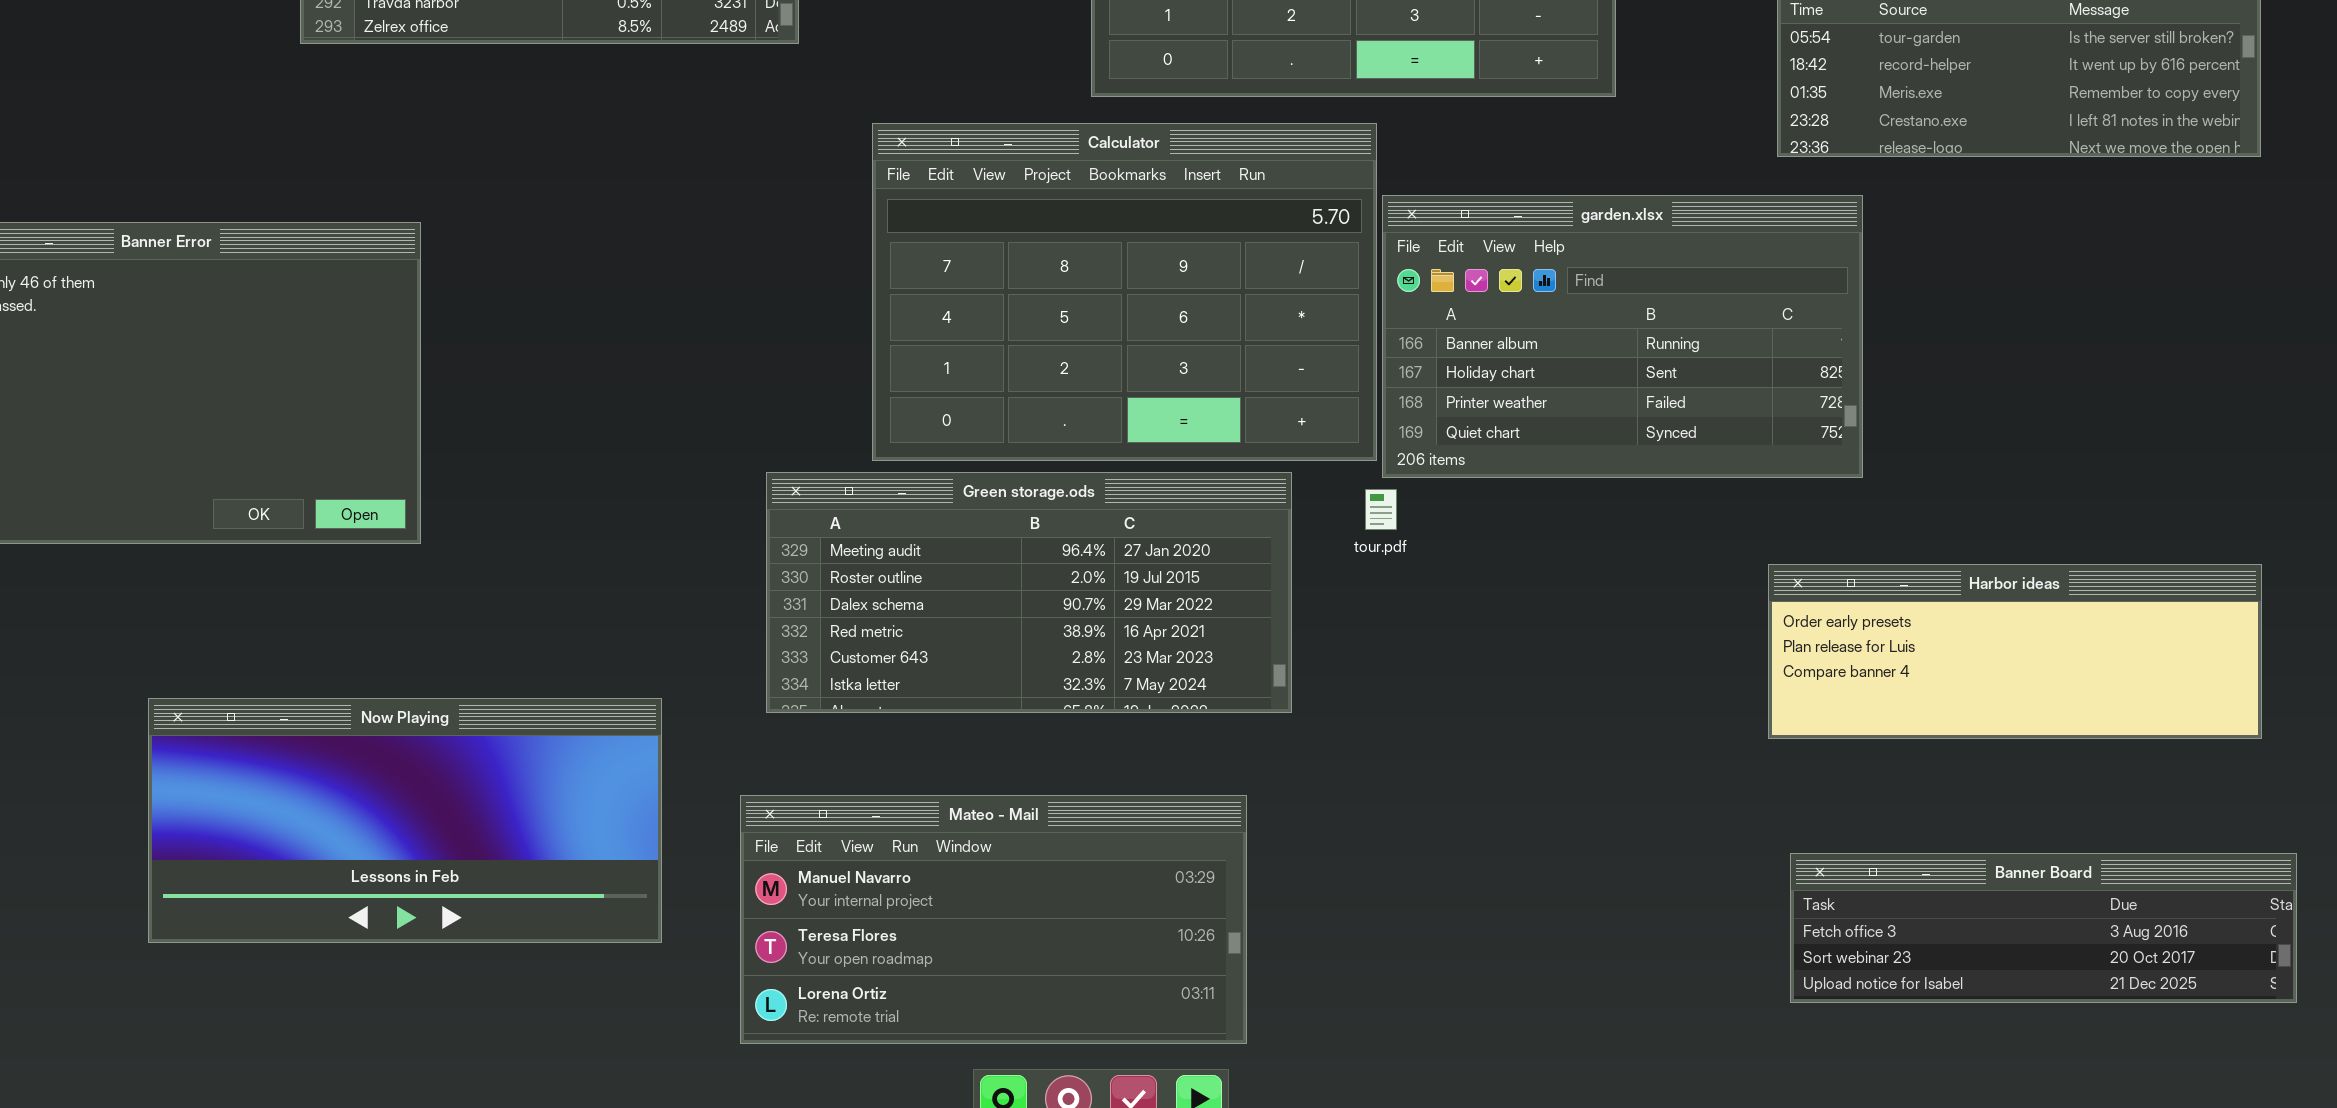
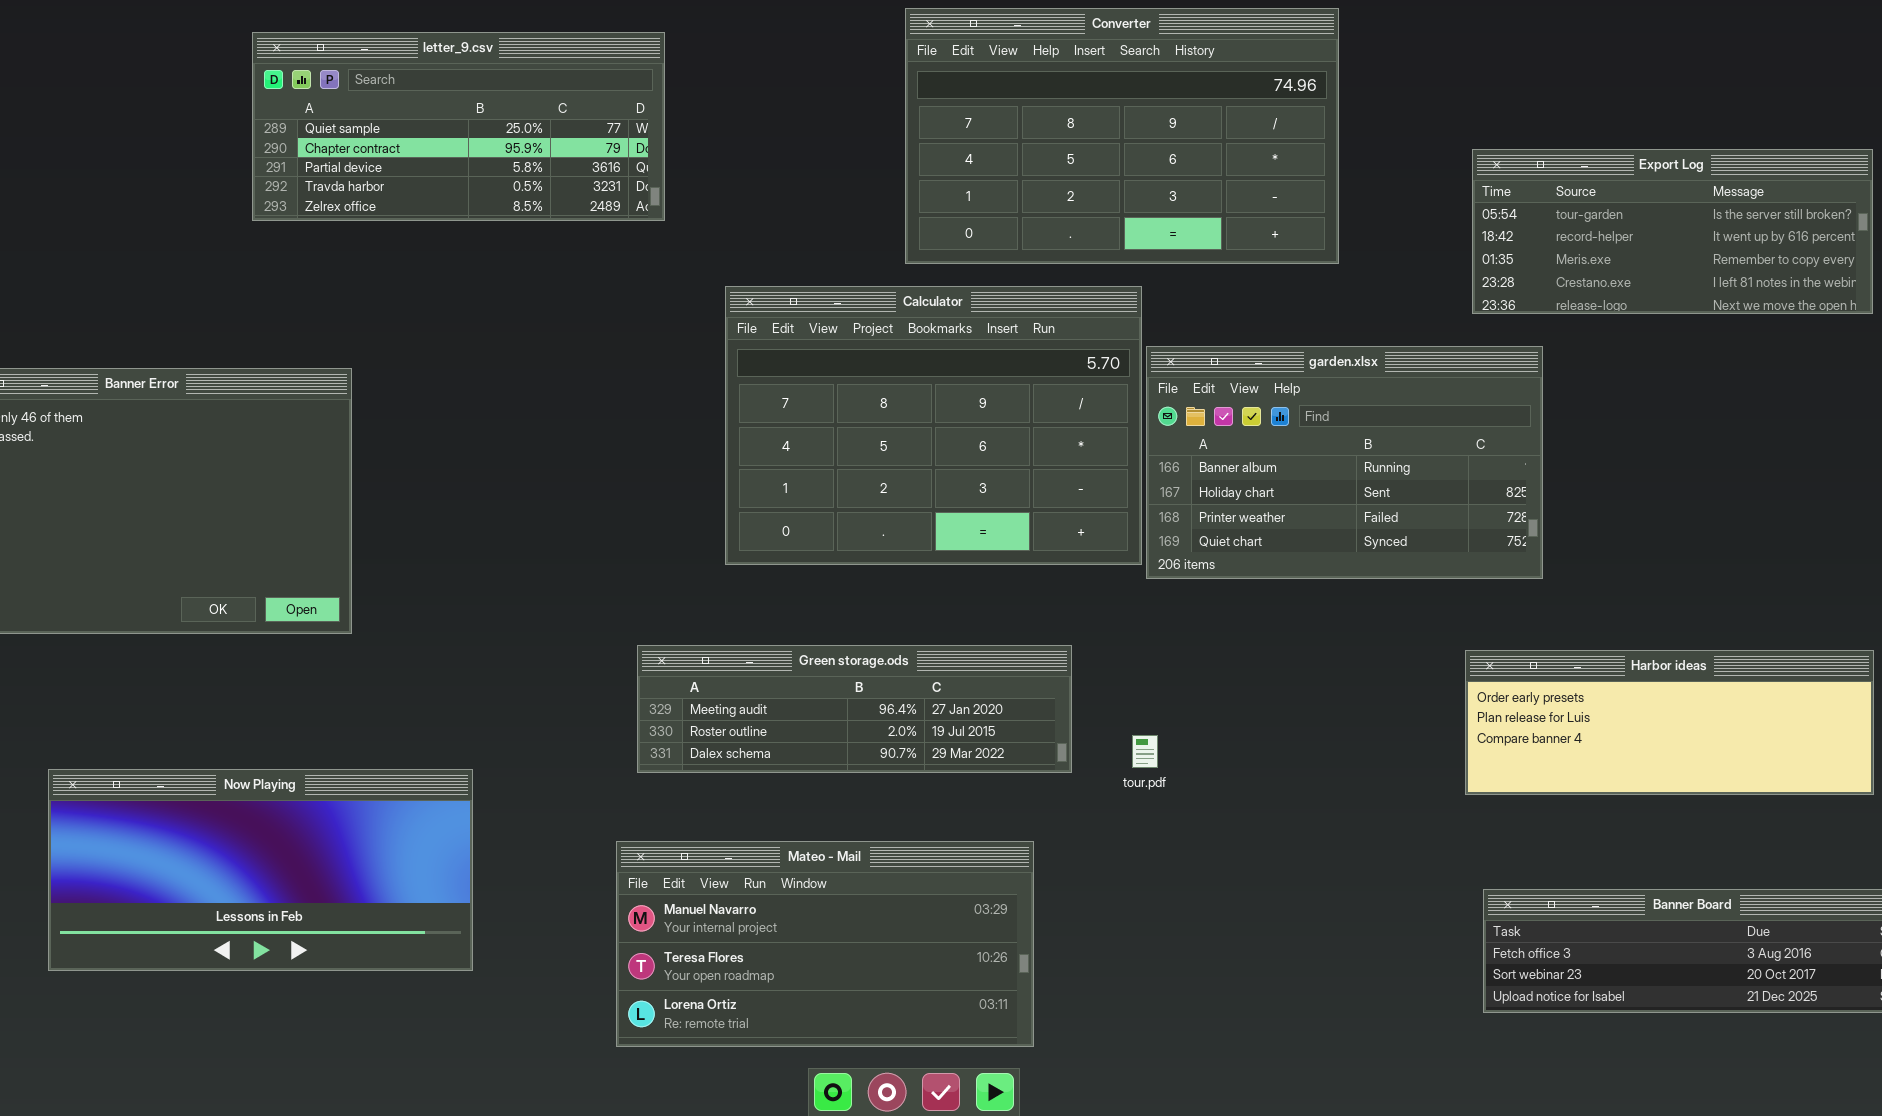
Green storage.ods: [766,472,1292,713] -> [637,645,1072,773], resized
tour.pdf: [1365,489,1397,530] -> [1132,735,1158,768], moved
Now Playing: [148,698,662,943] -> [48,769,473,971], moved

